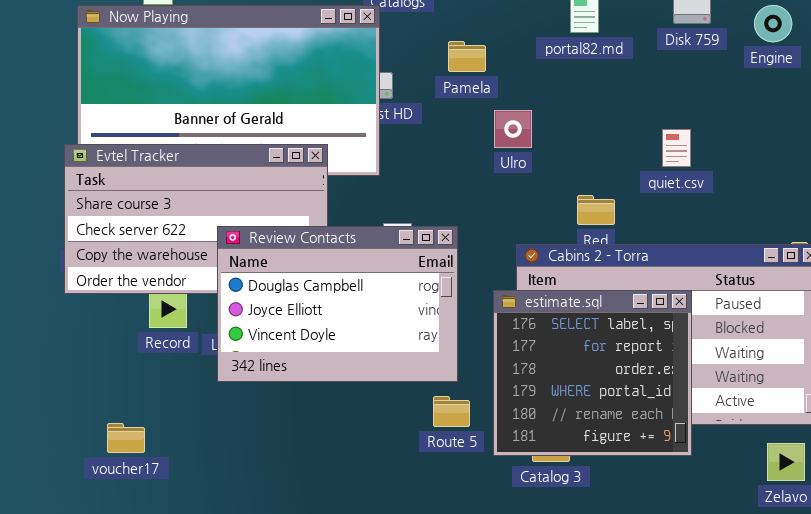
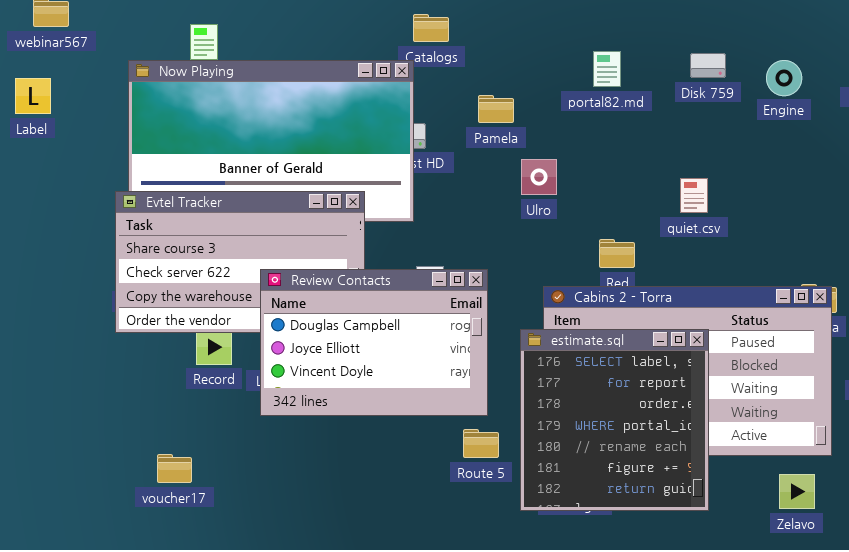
estimate.sql: [493,290,692,456] -> [520,329,709,511], resized

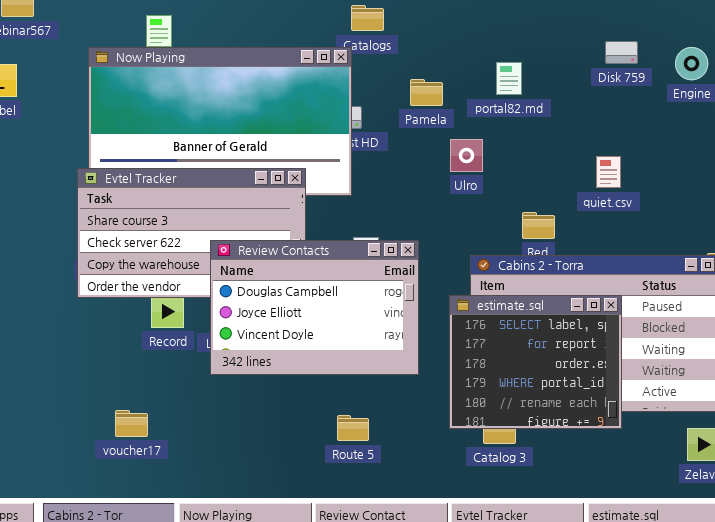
portal82.md: [593,51,621,87] -> [496,62,522,95], moved
estimate.sql: [520,329,709,511] -> [449,295,622,429], resized
Route 5: [463,429,499,458] -> [337,415,369,441], moved

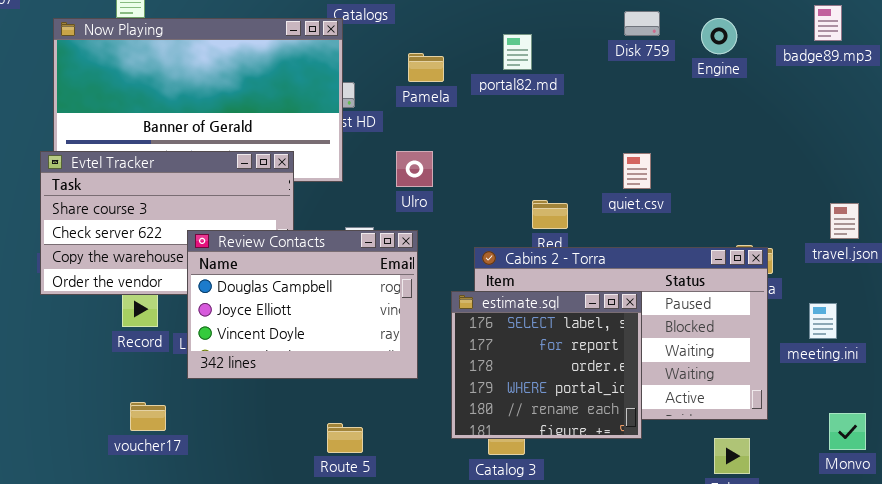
Ulro: [450,139,483,172] -> [396,151,433,187], moved
quiet.csv: [596,156,621,188] -> [623,153,651,189], moved
voucher17: [115,410,148,437] -> [130,402,166,431], moved

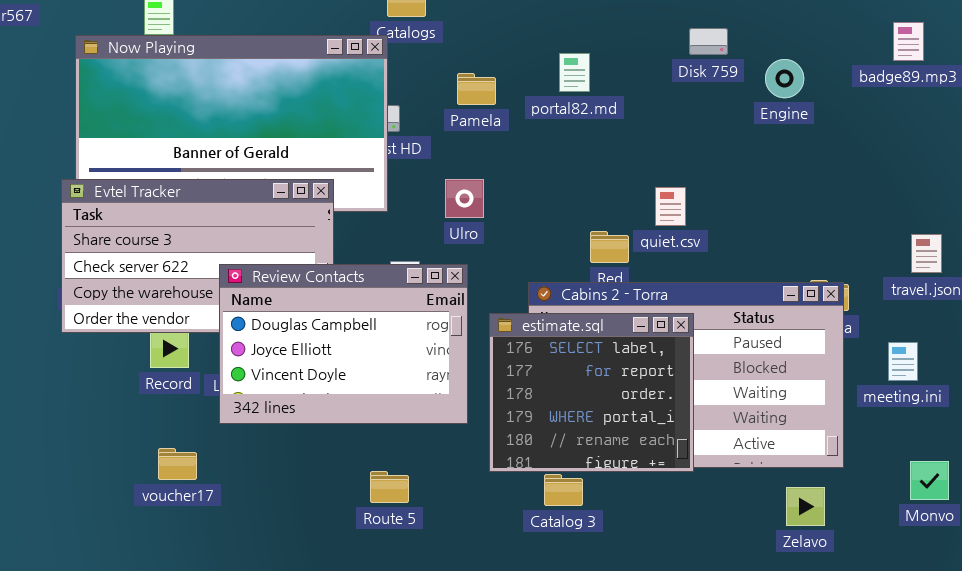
Engine: [701,18,737,54] -> [765,59,804,98], moved
quiet.csv: [623,153,651,189] -> [655,187,686,226], moved
estimate.sql: [451,291,642,439] -> [489,313,694,472], moved

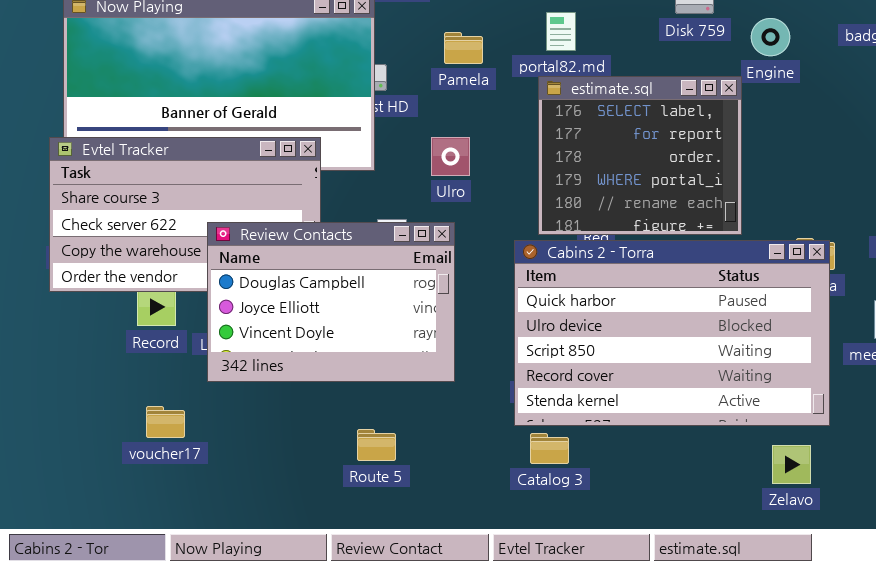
estimate.sql: [489,313,694,472] -> [538,76,742,235], moved

